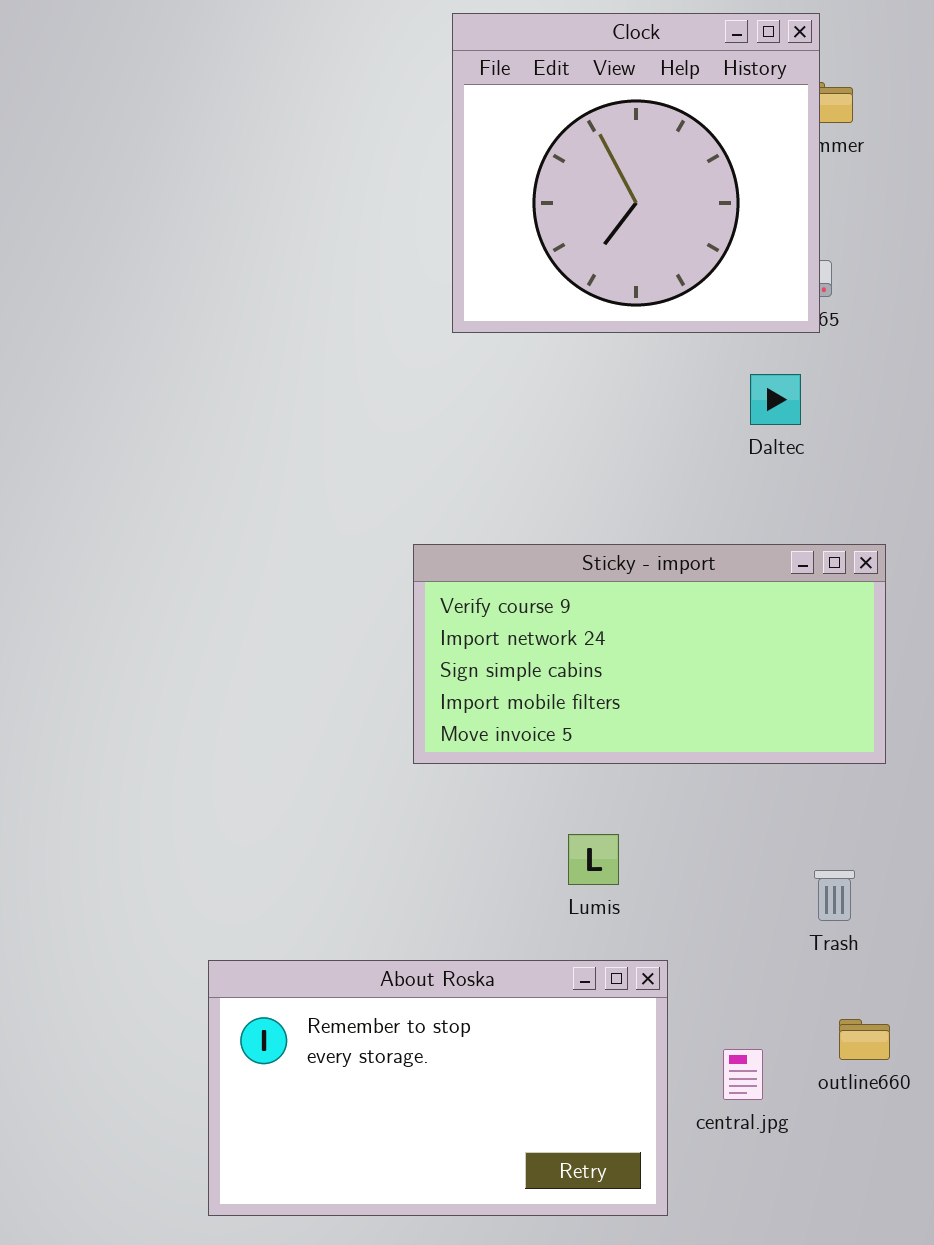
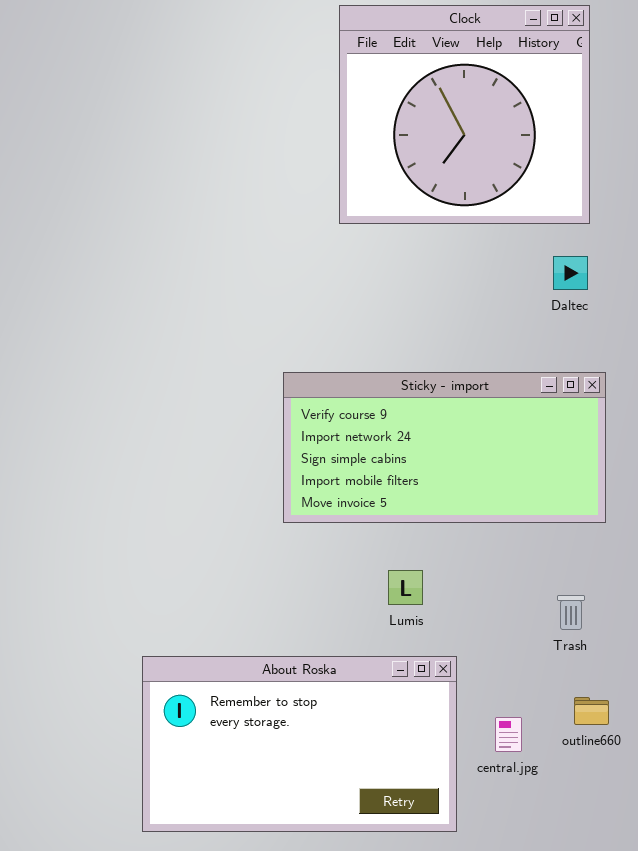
Clock: [452,13,820,333] -> [339,5,590,224], moved
Daltec: [750,374,801,425] -> [553,256,588,290], moved

